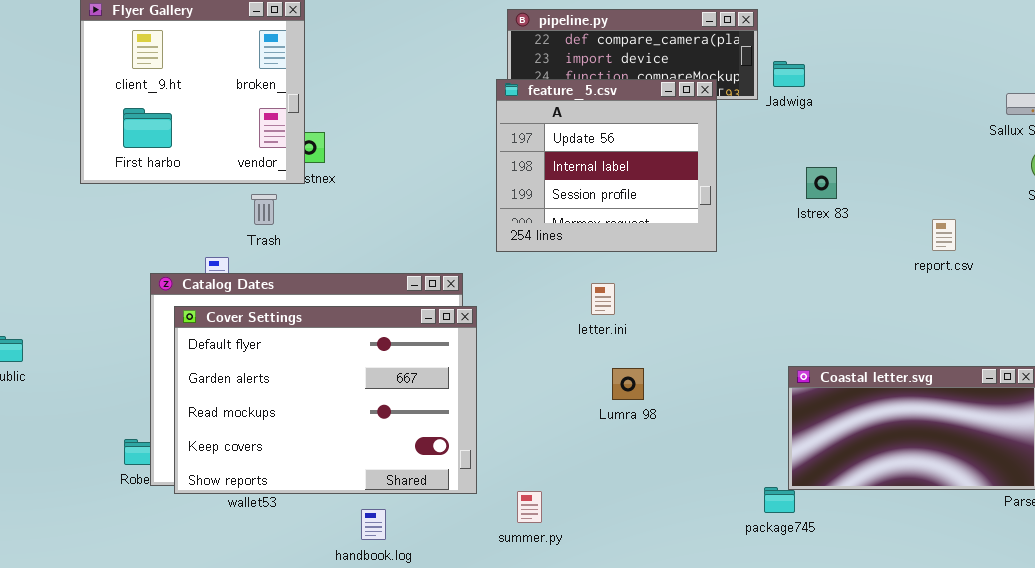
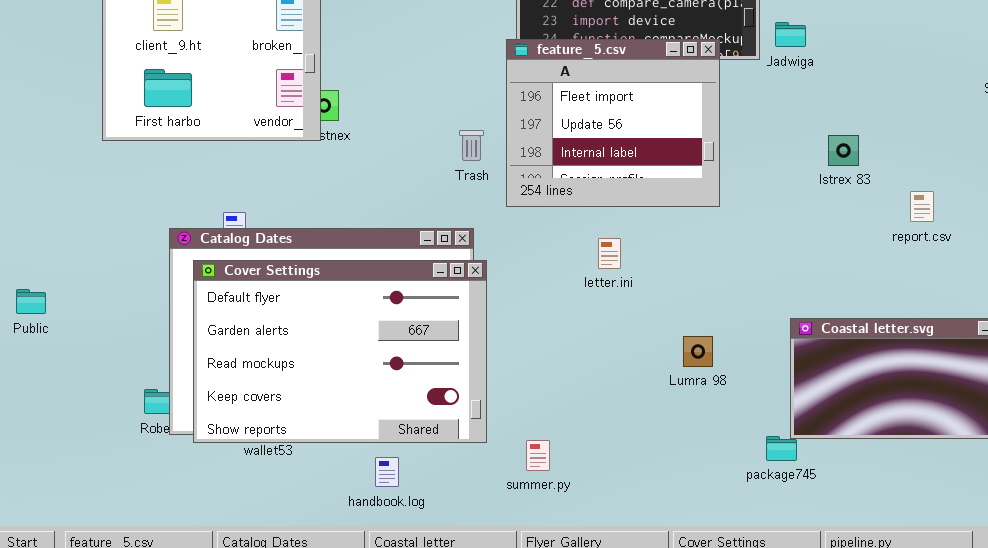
feature_5.csv: [496,79,717,252] -> [506,39,720,207], scrolled up 1 row
Istrex 83: [806,167,837,199] -> [828,135,859,166], moved
Trash: [251,194,277,225] -> [459,130,484,161], moved
report.csv: [932,219,956,251] -> [910,191,934,222], moved
Lumra 98: [612,368,644,400] -> [683,336,713,367], moved

